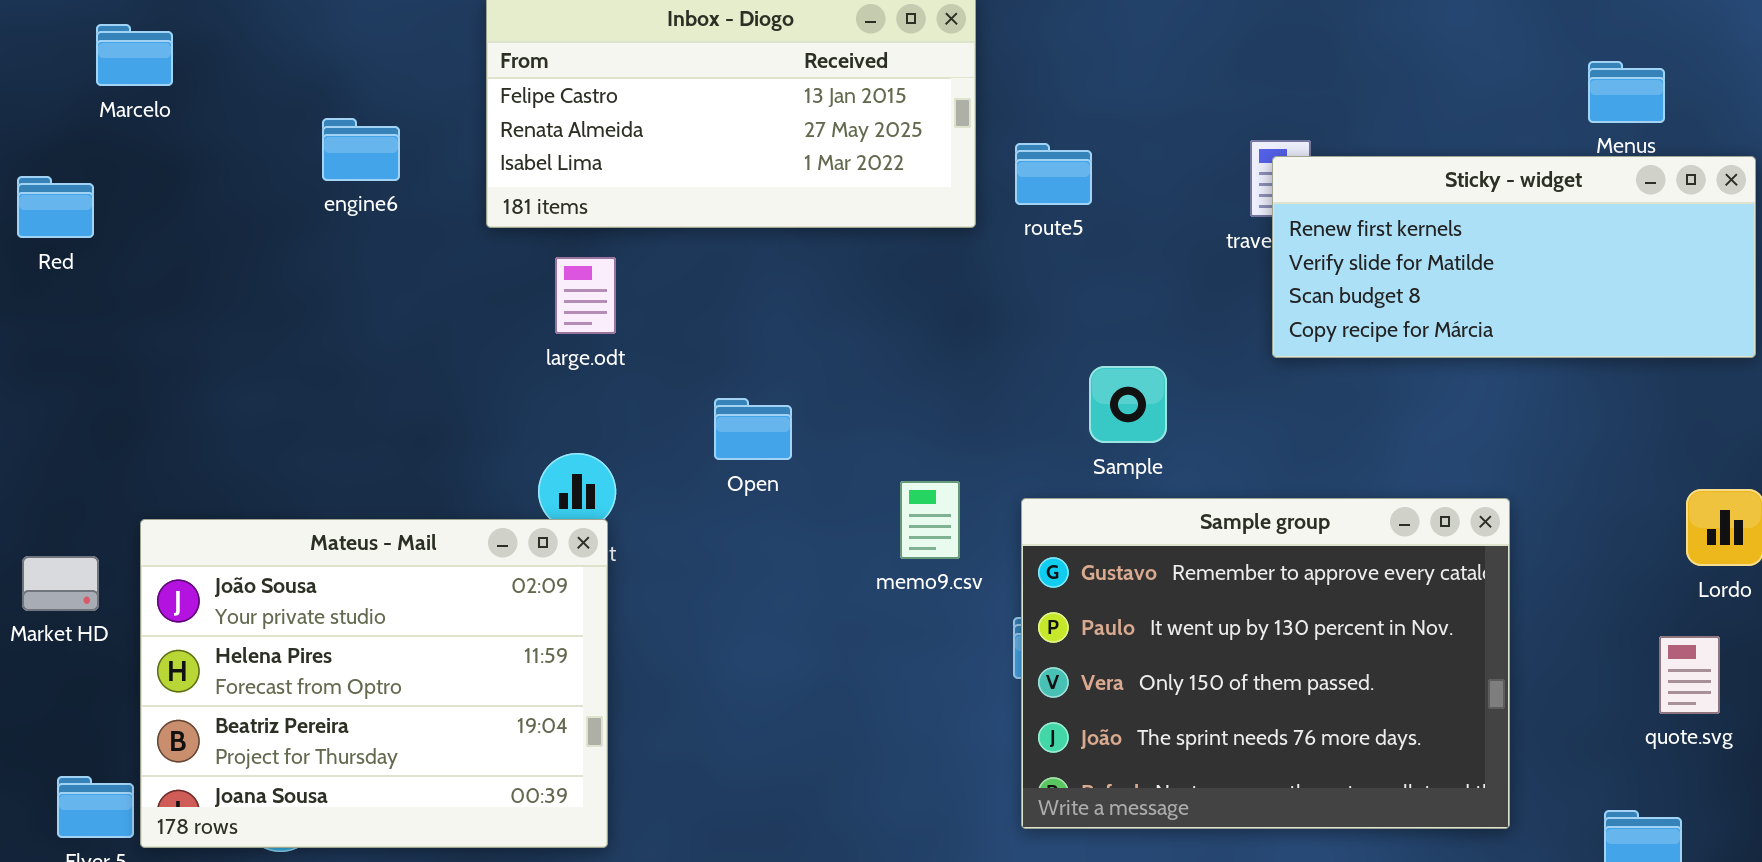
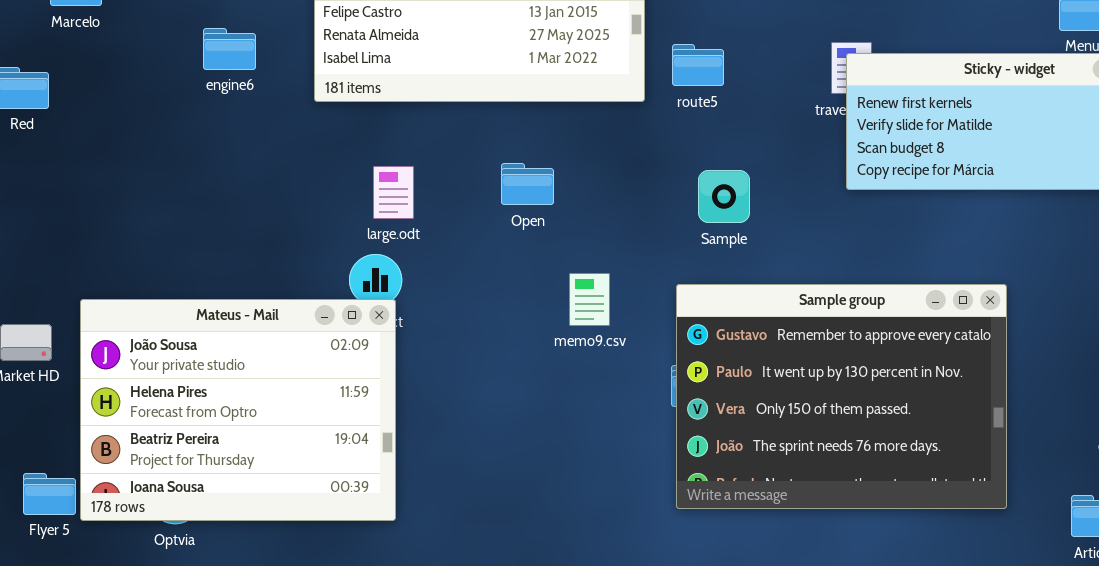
large.odt: [555,257,616,334] -> [373,166,414,219], moved
Sample: [1089,366,1167,443] -> [698,170,750,223], moved
Open: [714,398,792,460] -> [501,163,554,205], moved
memo9.csv: [900,481,960,559] -> [569,273,610,326], moved

